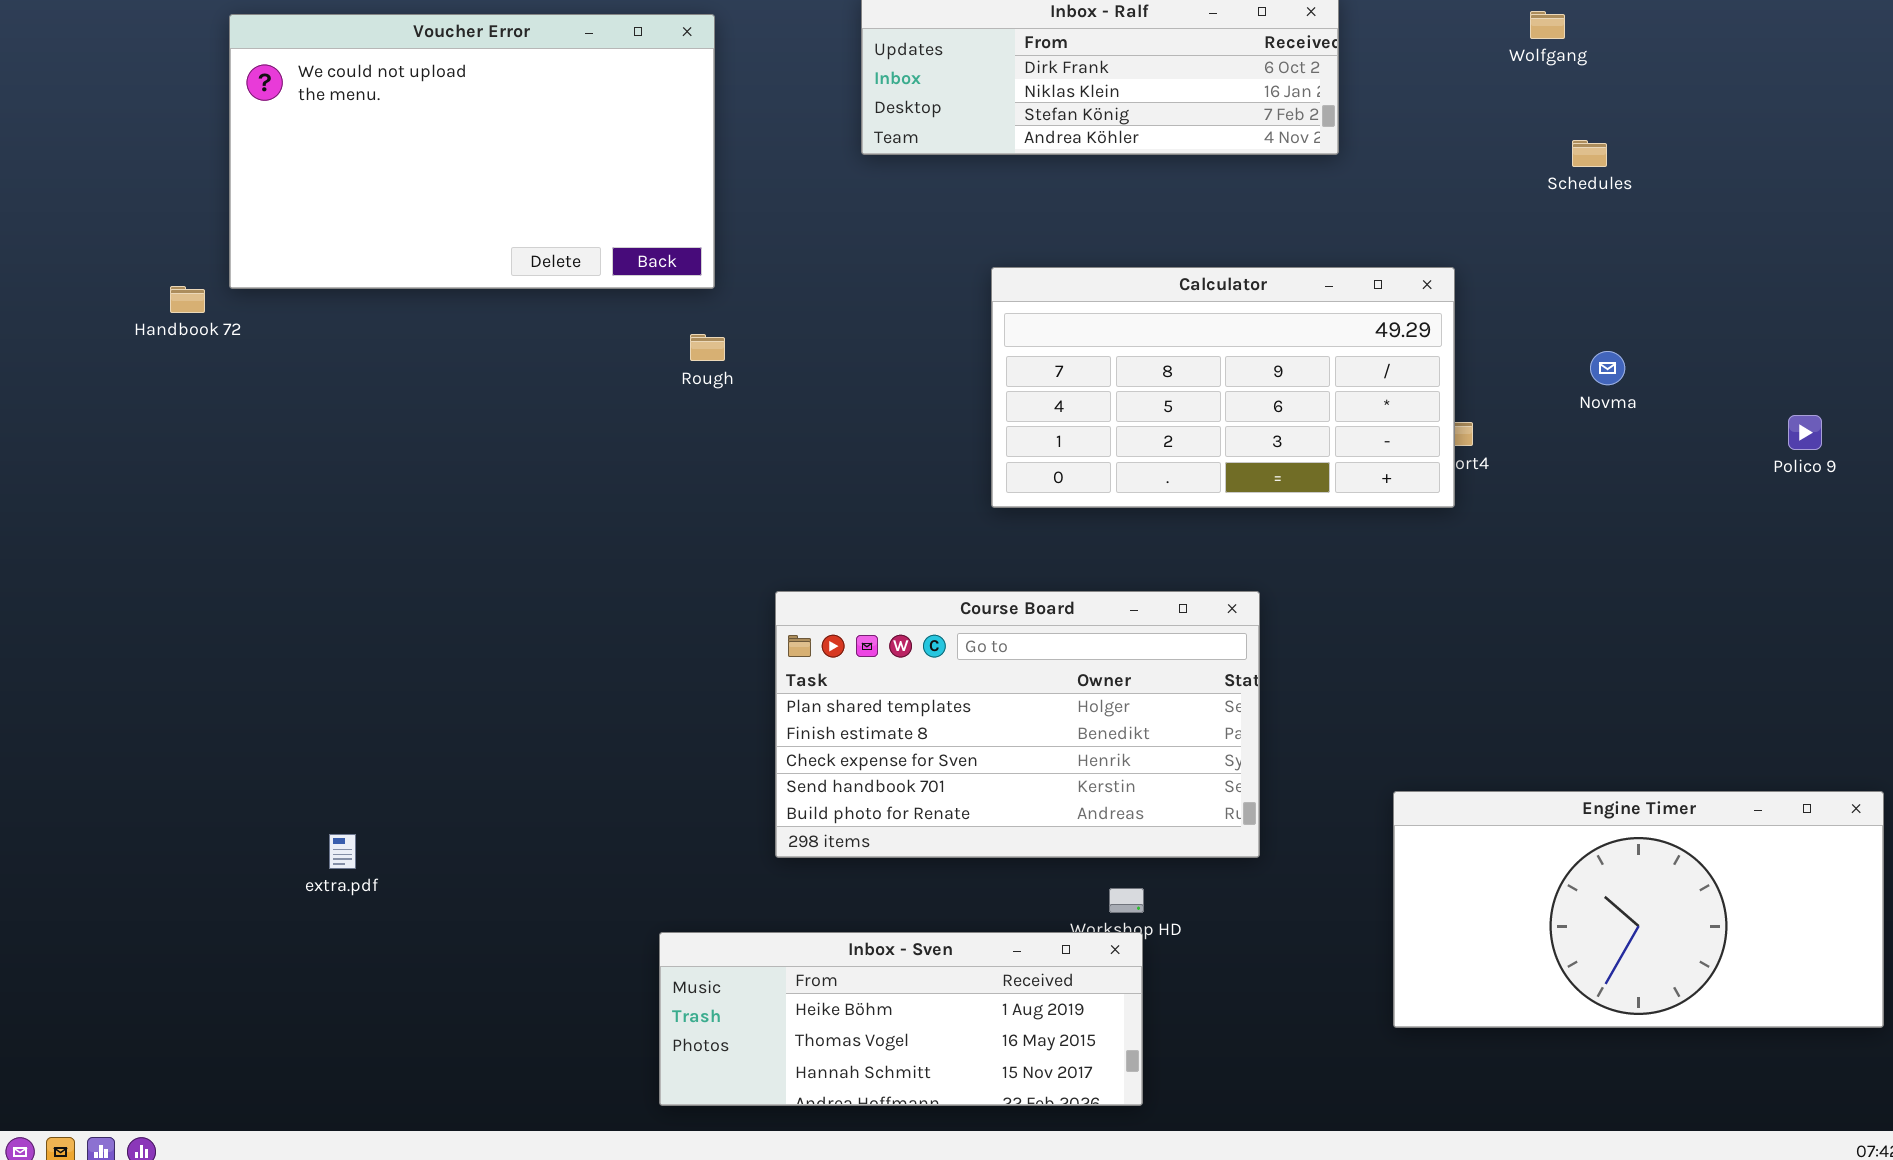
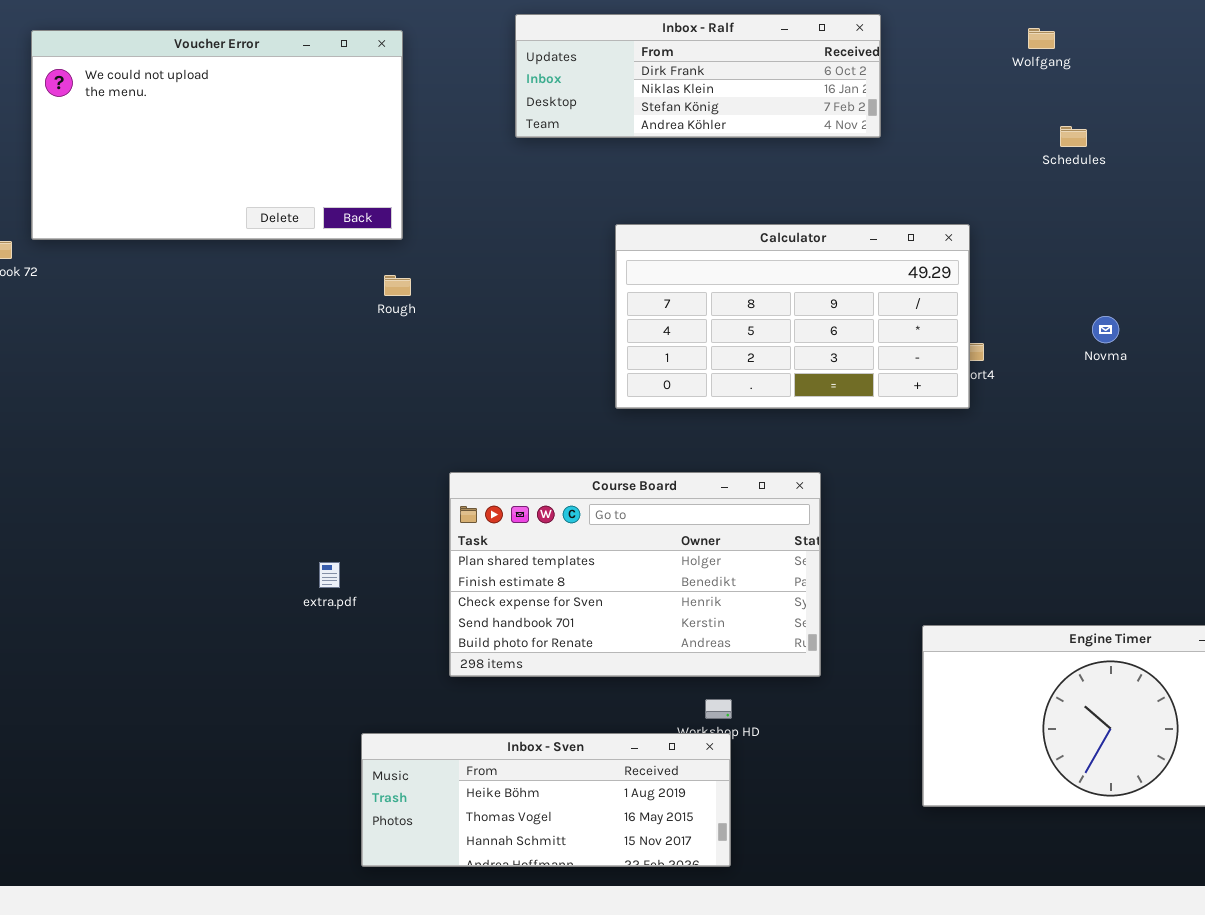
Novma: [1590,351,1625,385] -> [1092,316,1119,343], moved
extra.pdf: [329,834,356,869] -> [319,562,340,588], moved

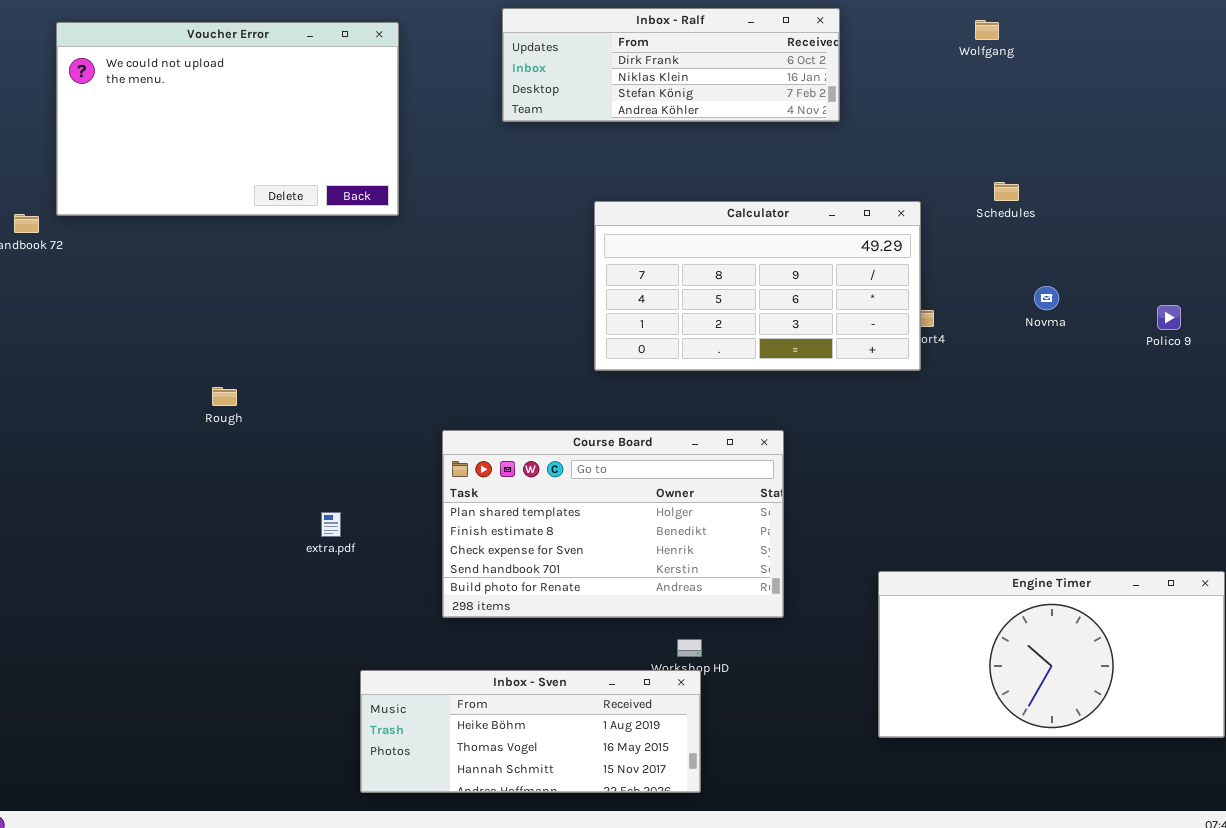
Schedules: [1060,126,1087,147] -> [994,182,1019,201], moved
Rough: [384,275,411,296] -> [212,387,237,406], moved

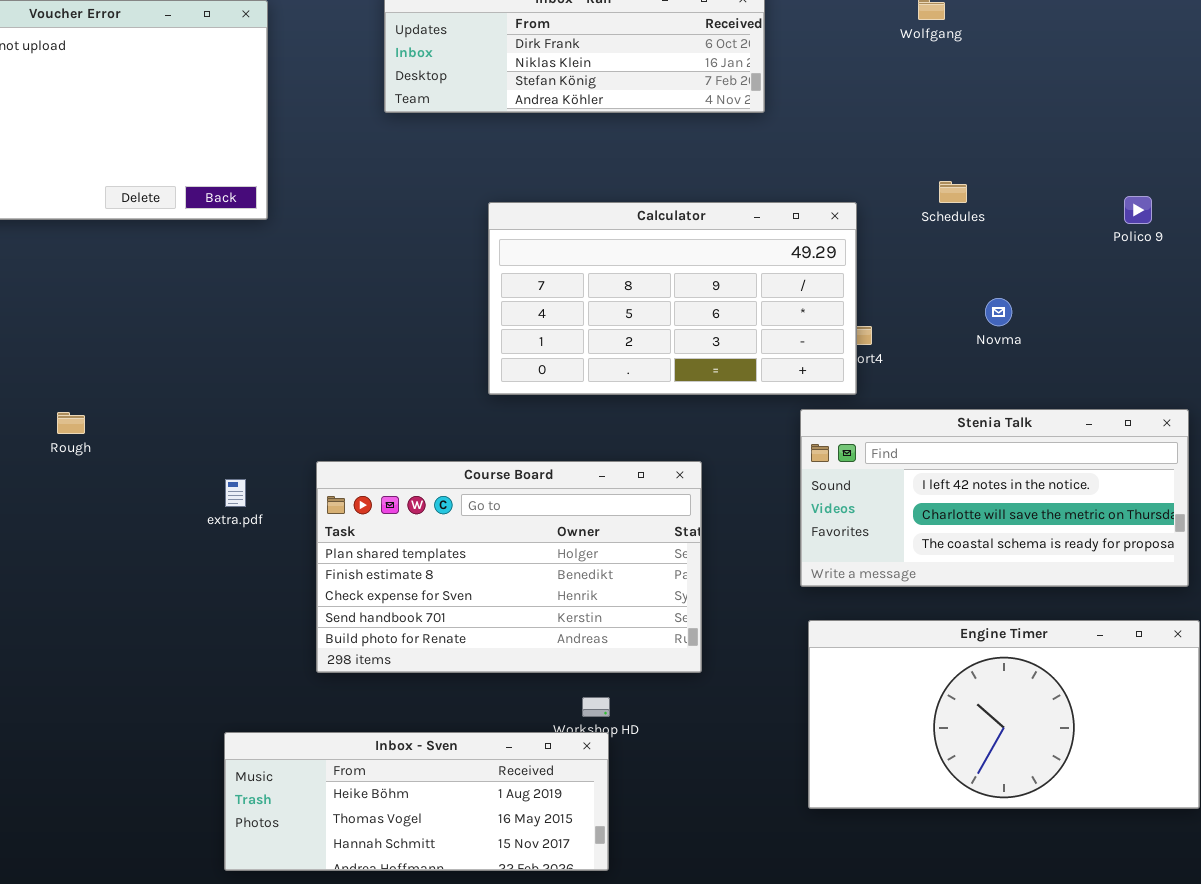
Polico 9: [1157,305,1181,330] -> [1124,196,1152,224], moved
Stenia Talk: none -> [800,409,1189,587], opened
extra.pdf: [321,512,341,537] -> [225,479,246,507], moved

